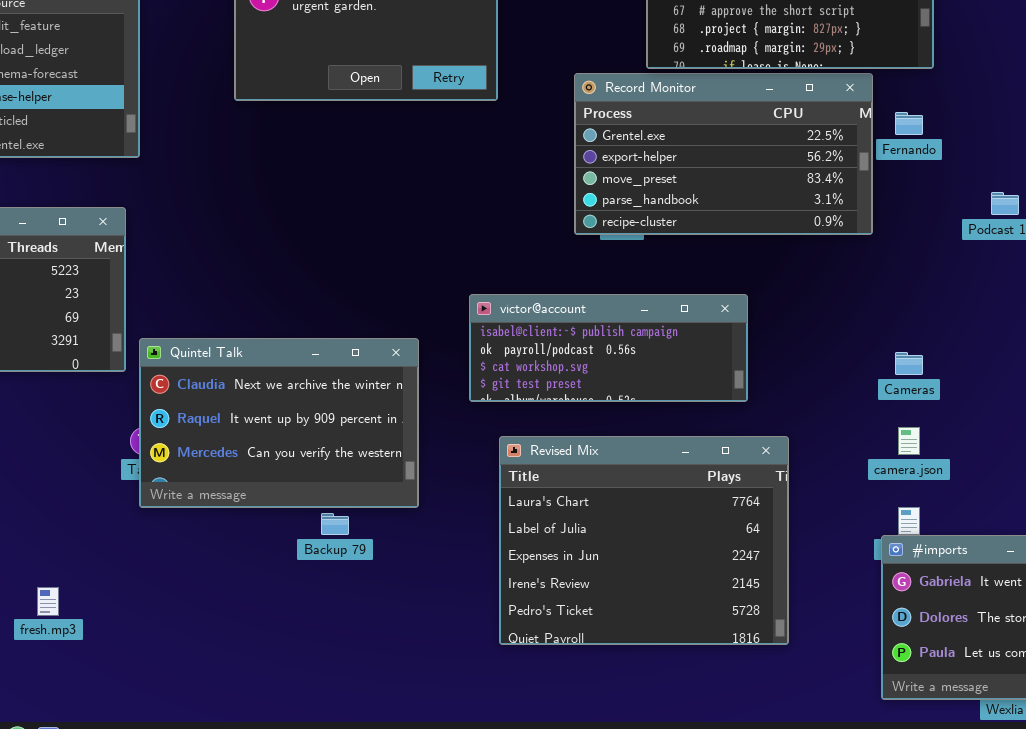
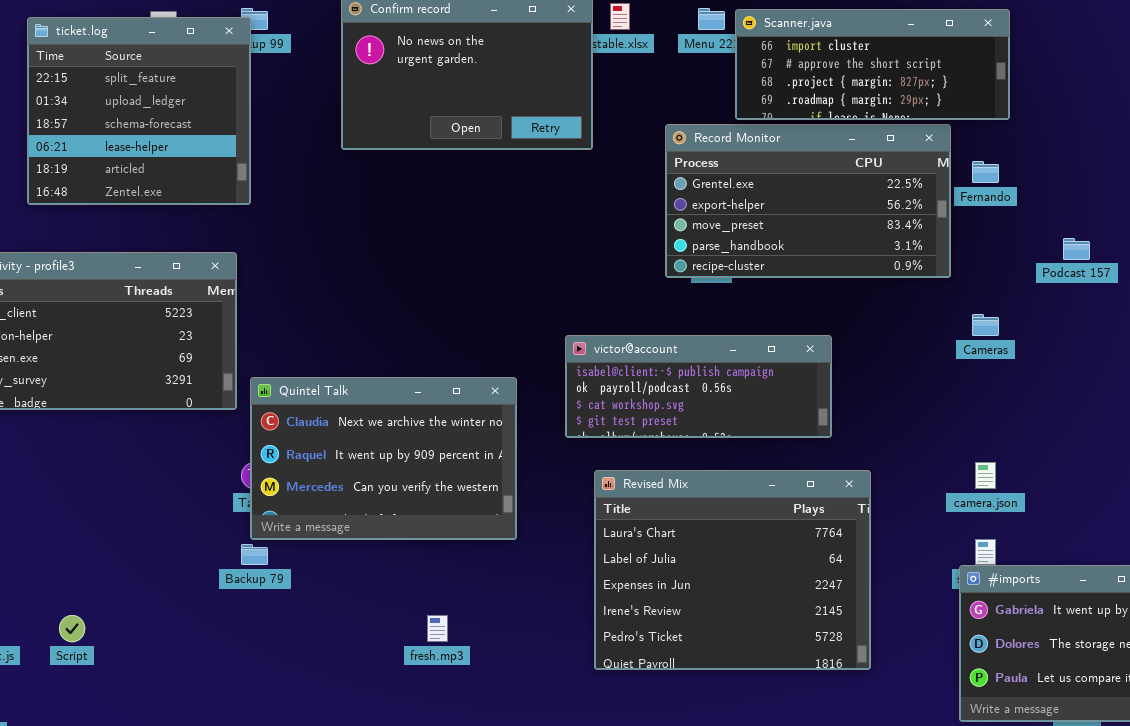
Cameras: [895,352,923,375] -> [972,314,999,336], moved
Backup 79: [321,513,349,535] -> [241,544,268,565], moved
fresh.mp3: [37,587,59,616] -> [427,615,448,642], moved

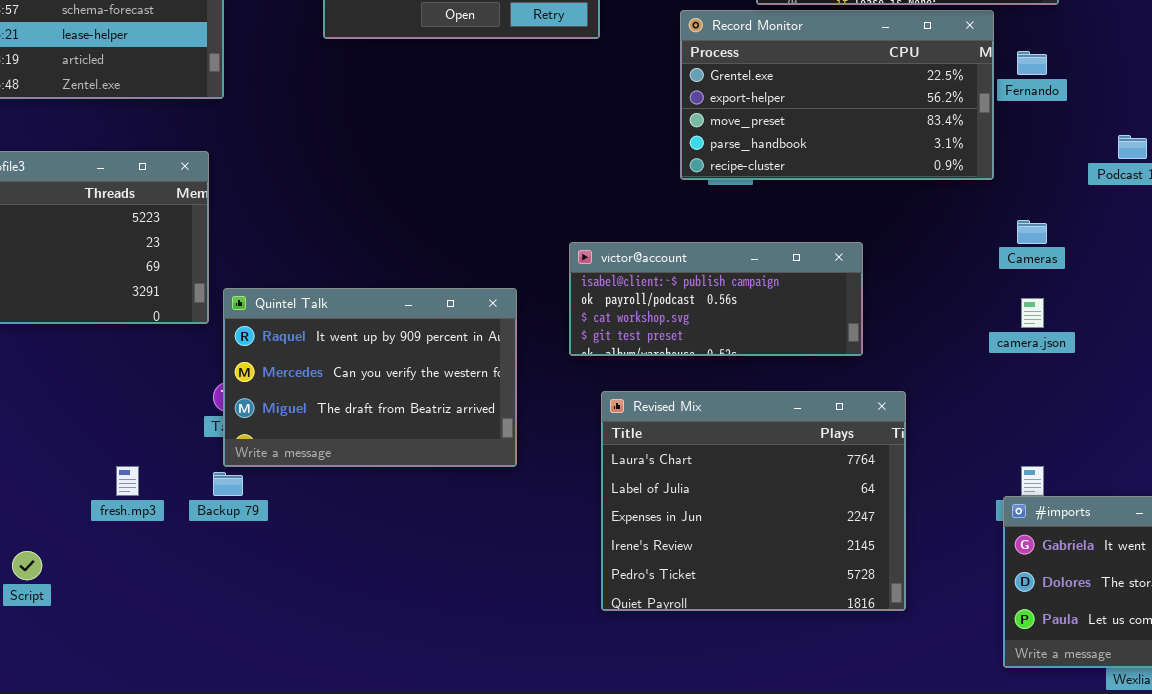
Quintel Talk: [250,377,517,540] -> [223,288,517,467], scrolled down 1 row
camera.json: [975,462,996,489] -> [1021,298,1044,328], moved
fresh.mp3: [427,615,448,642] -> [116,466,139,496], moved

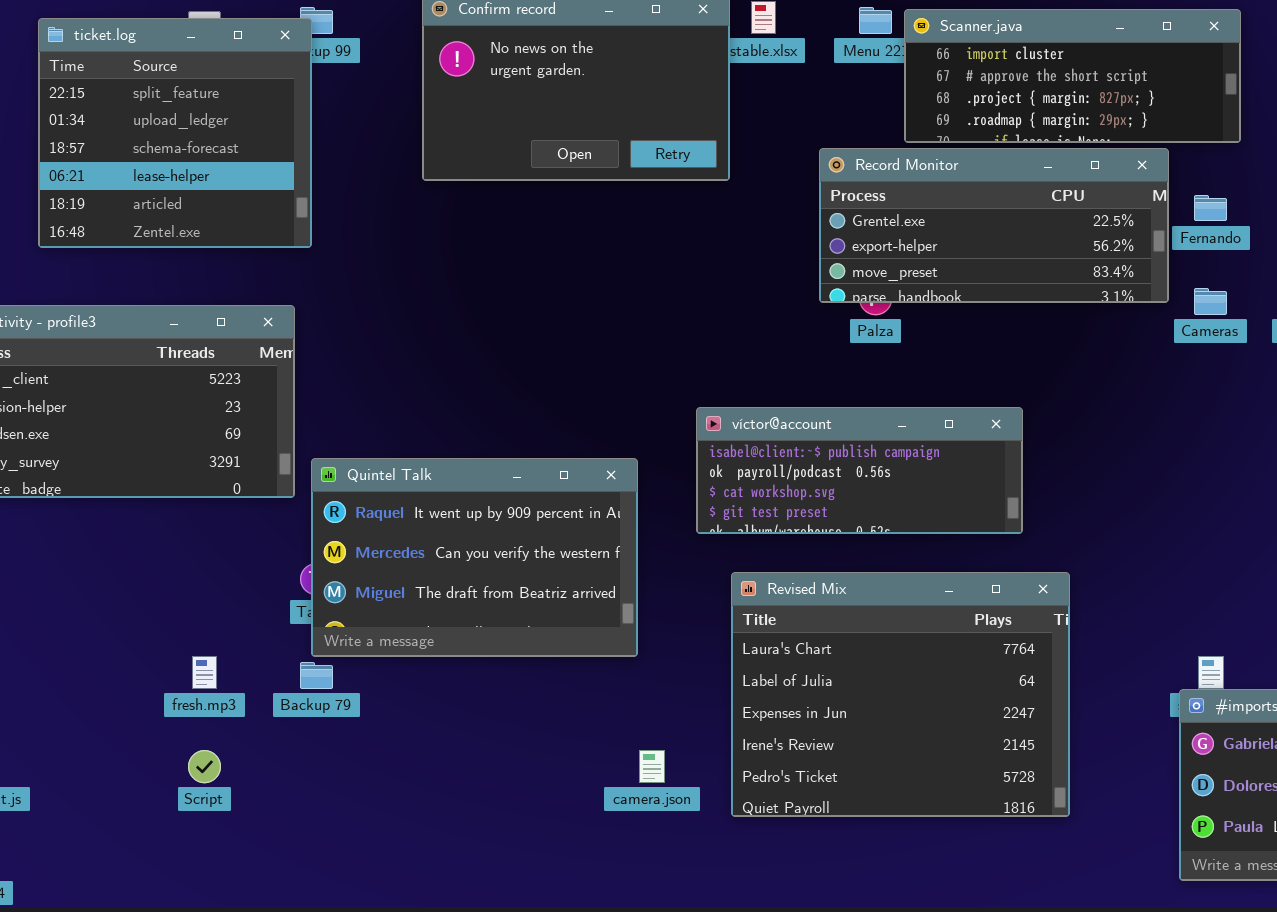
Record Monitor: [680,10,994,180] -> [819,148,1169,303], resized
Cameras: [1017,220,1047,244] -> [1194,288,1227,315], moved
camera.json: [1021,298,1044,328] -> [639,750,665,783], moved
Script: [12,551,42,580] -> [188,750,221,783], moved

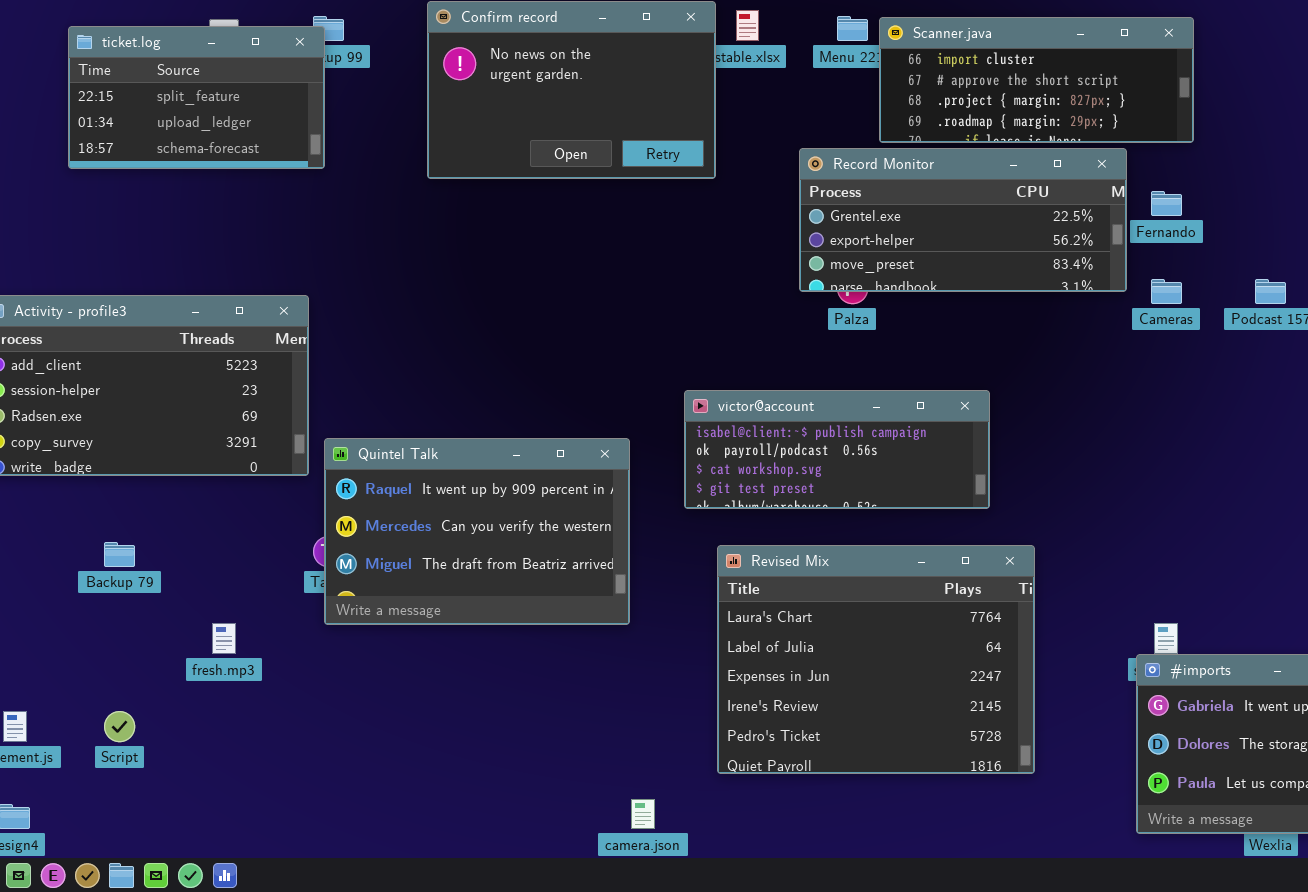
ticket.log: [38,18,312,248] -> [68,26,325,169], resized
Backup 79: [300,662,333,689] -> [104,542,135,567], moved
Script: [188,750,221,783] -> [104,711,135,742], moved
camera.json: [639,750,665,783] -> [631,799,655,829], moved

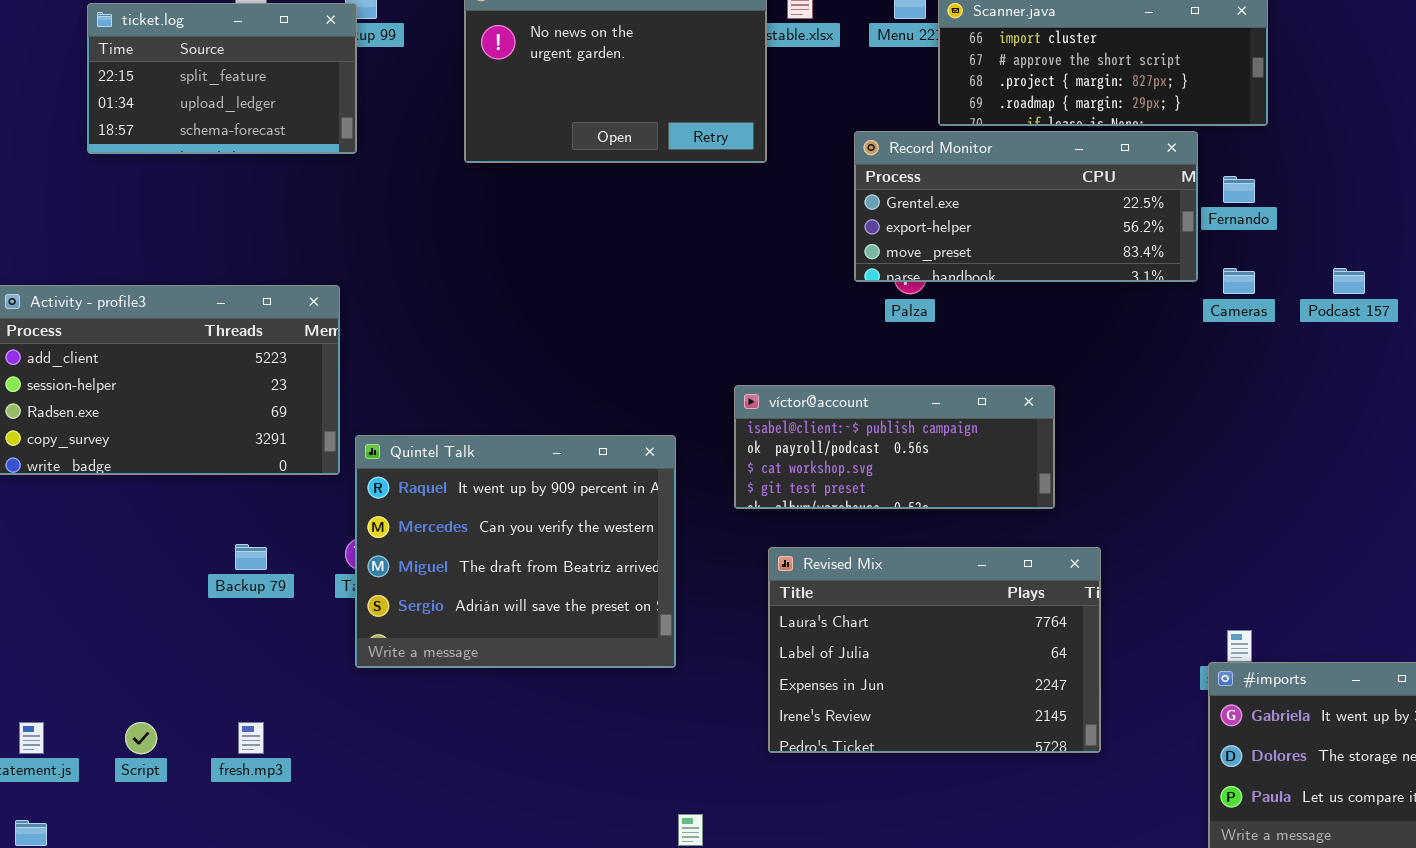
Quintel Talk: [324,438,630,625] -> [355,435,676,668], resized
Backup 79: [104,542,135,567] -> [235,544,267,570], moved
Revised Mix: [717,545,1035,774] -> [768,547,1101,753], resized
fresh.mp3: [212,623,236,654] -> [238,722,264,754], moved

